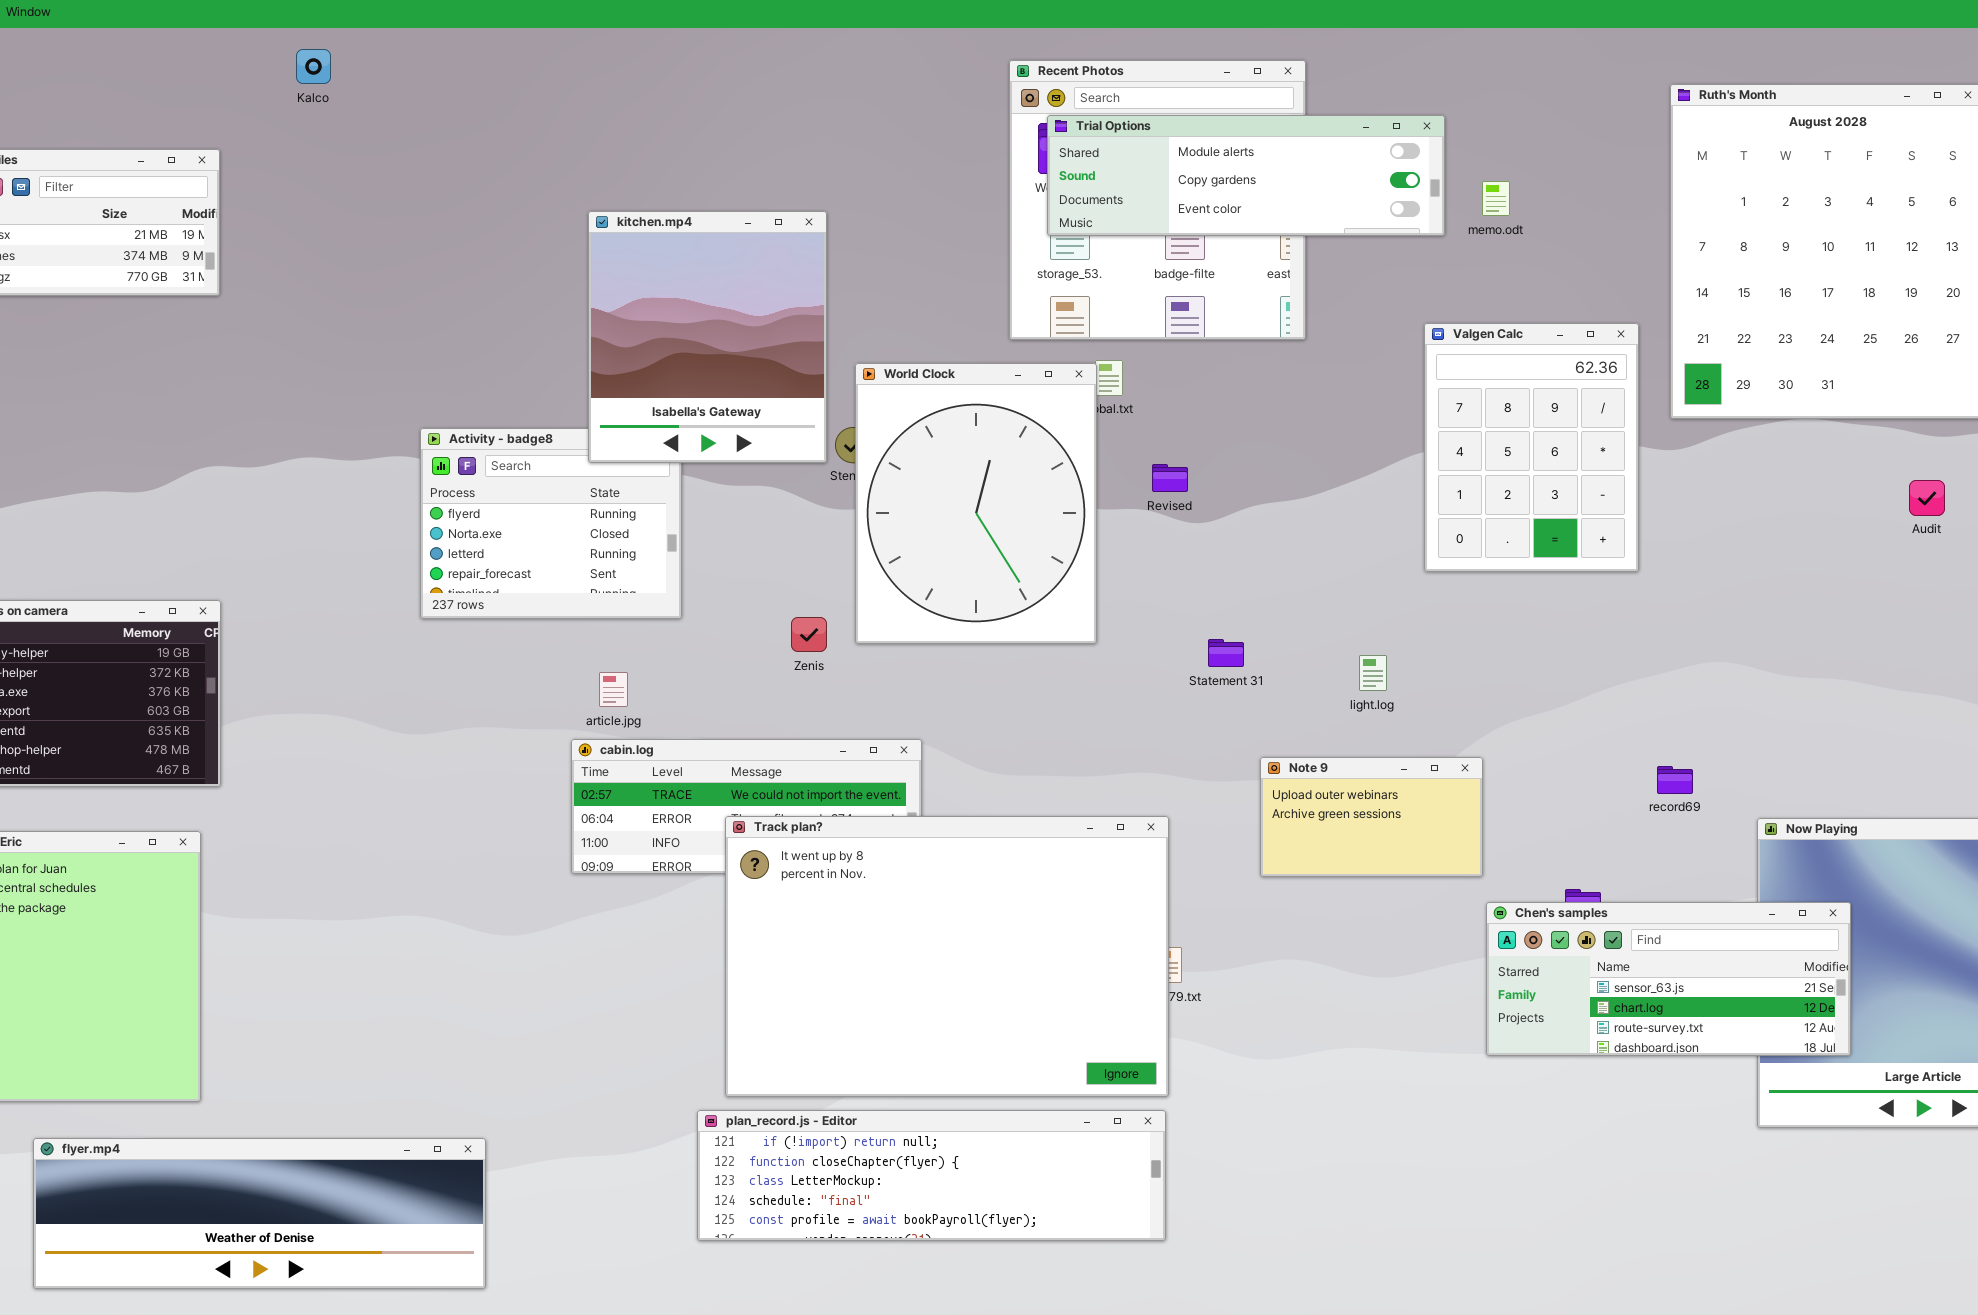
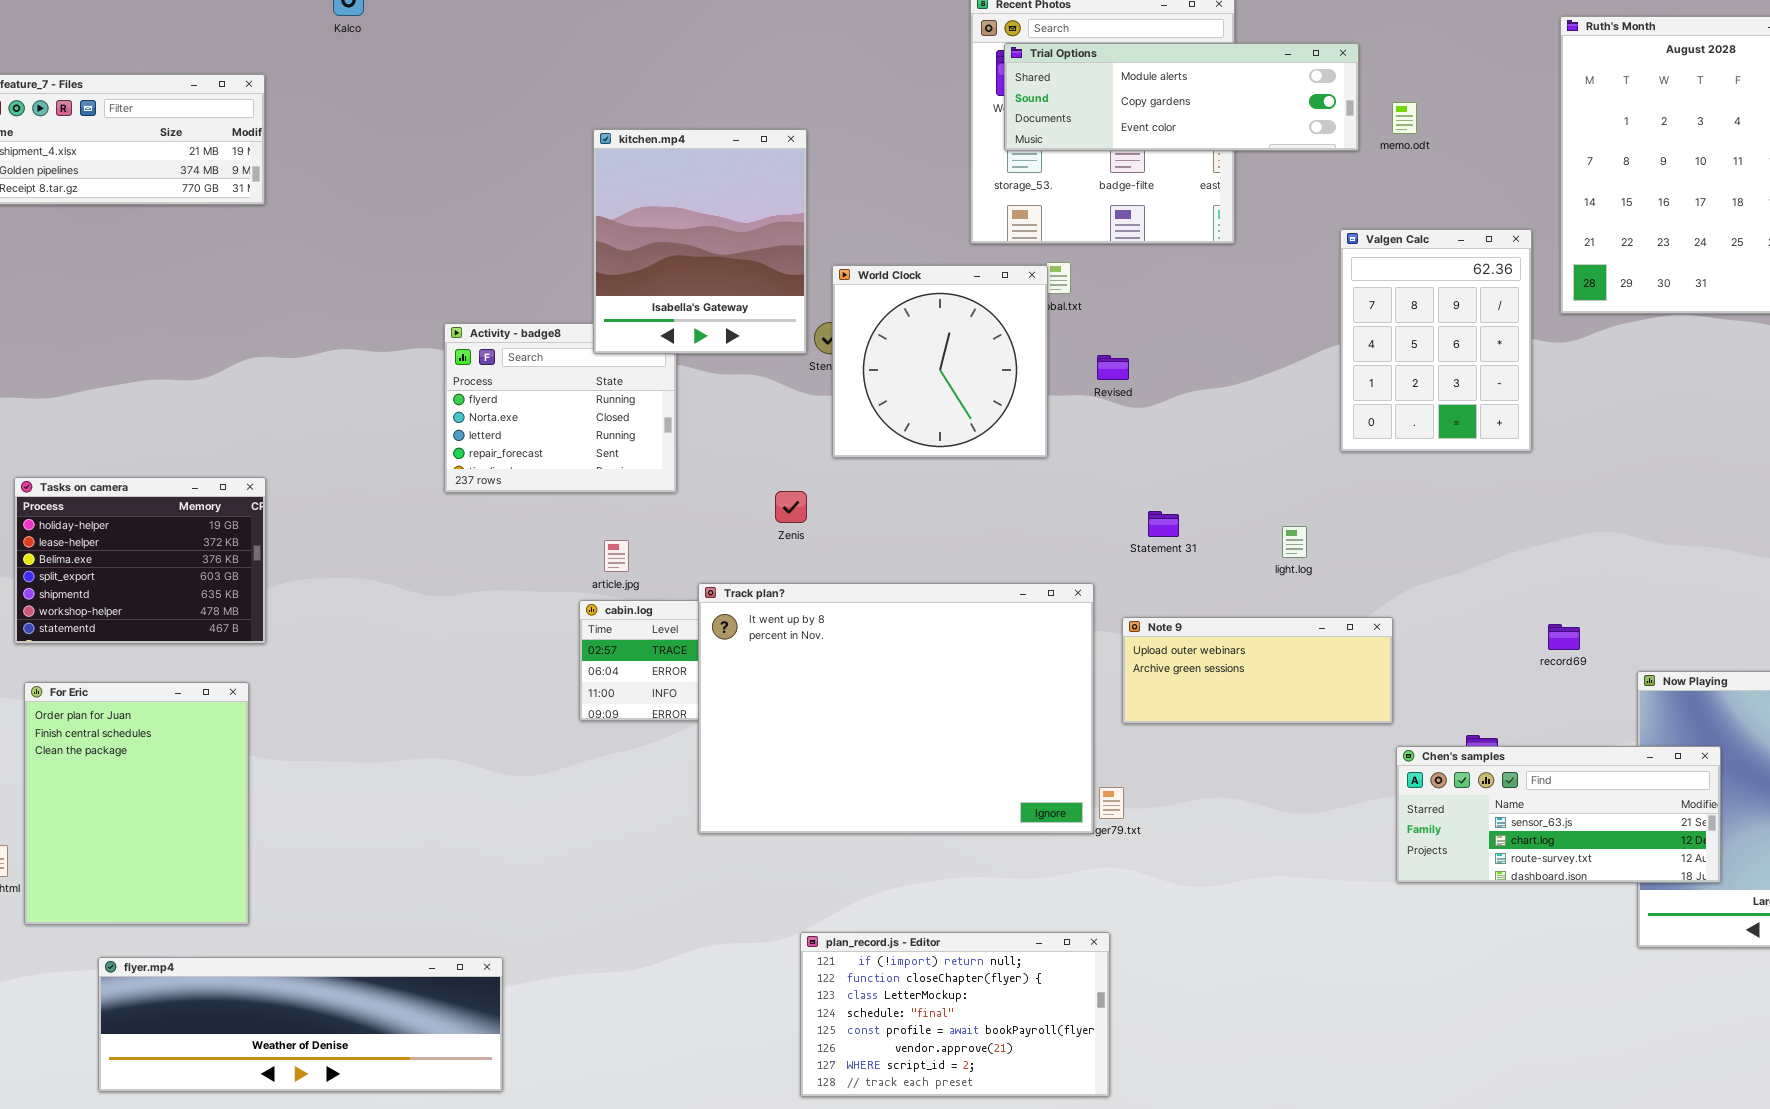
World Clock: [855,363,1097,644] -> [832,265,1048,458], resized
Note 9: [1260,757,1483,877] -> [1122,617,1393,724], resized
Track plan?: [725,816,1169,1097] -> [698,583,1094,834], moved
plan_record.js - Editor: [697,1110,1166,1241] -> [800,932,1110,1097], resized

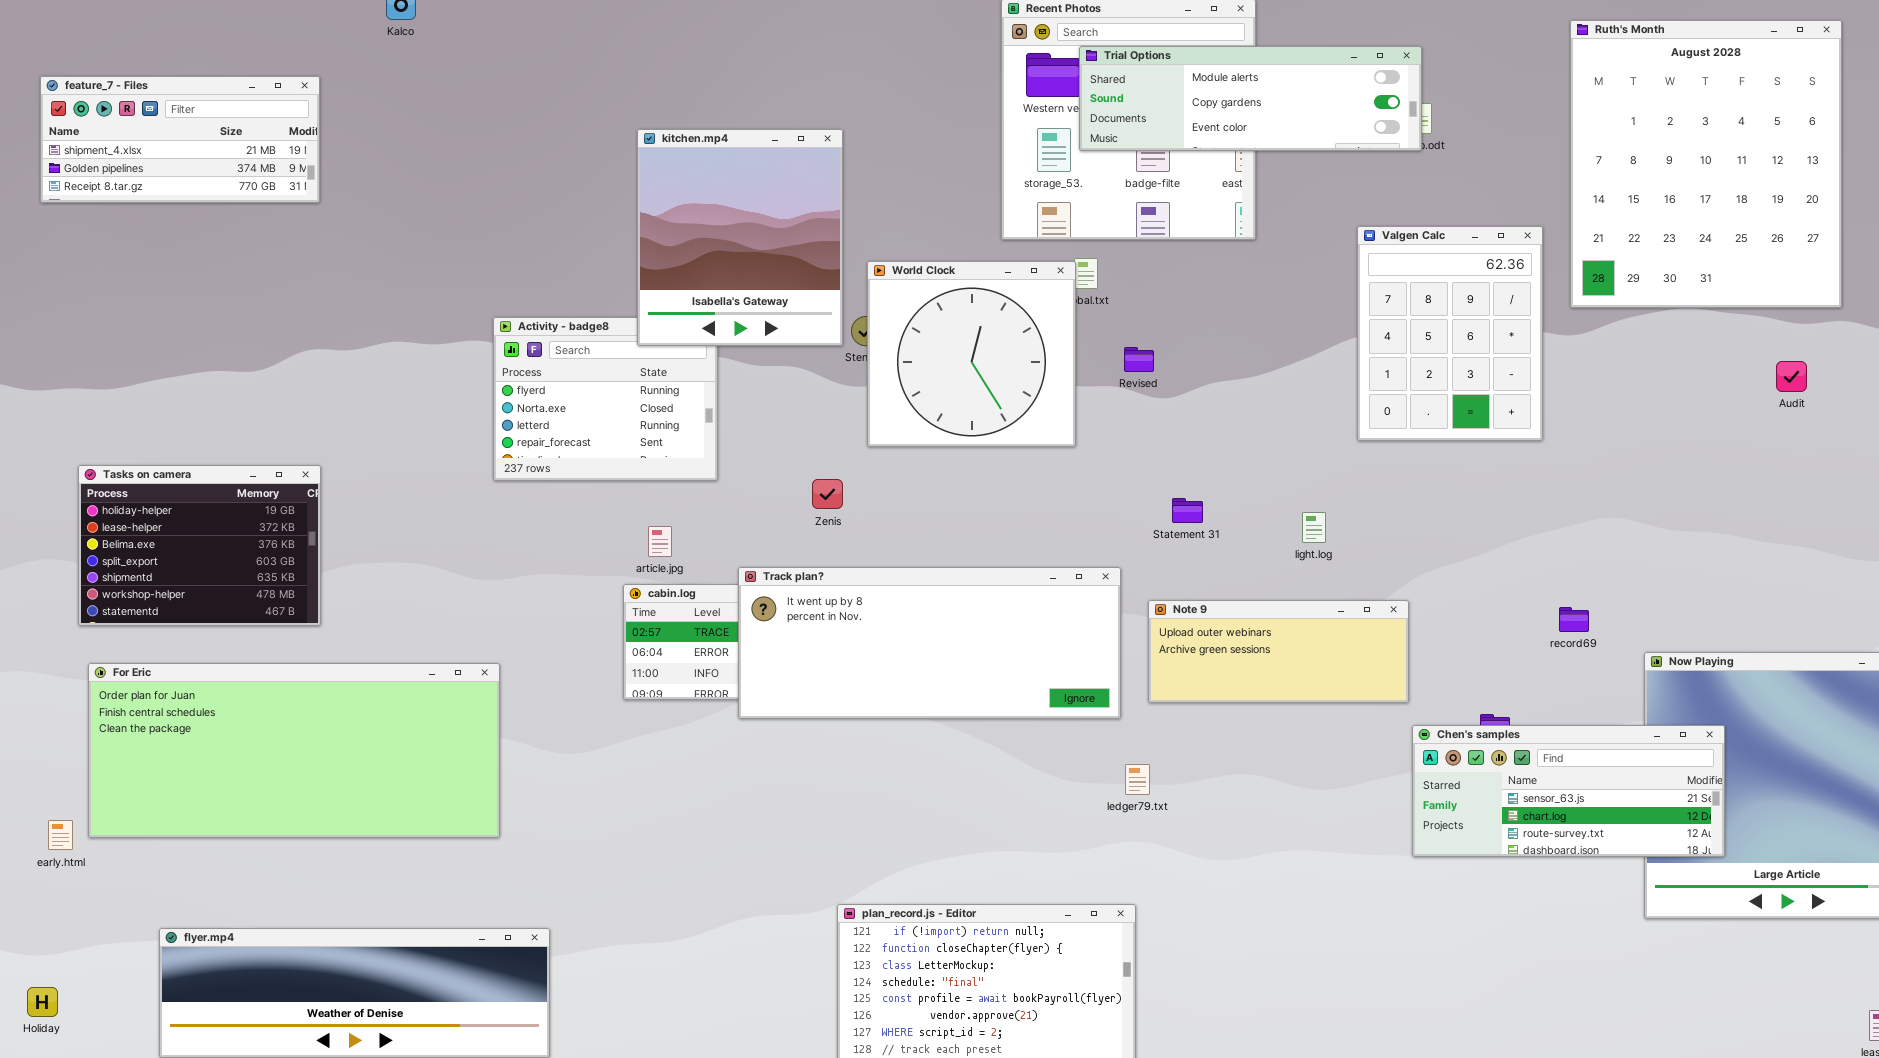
Trial Options: [1004,43,1359,151] -> [1079,46,1422,151], moved
Track plan?: [698,583,1094,834] -> [738,567,1121,719], resized
For Eric: [24,682,249,925] -> [88,663,500,838], resized

